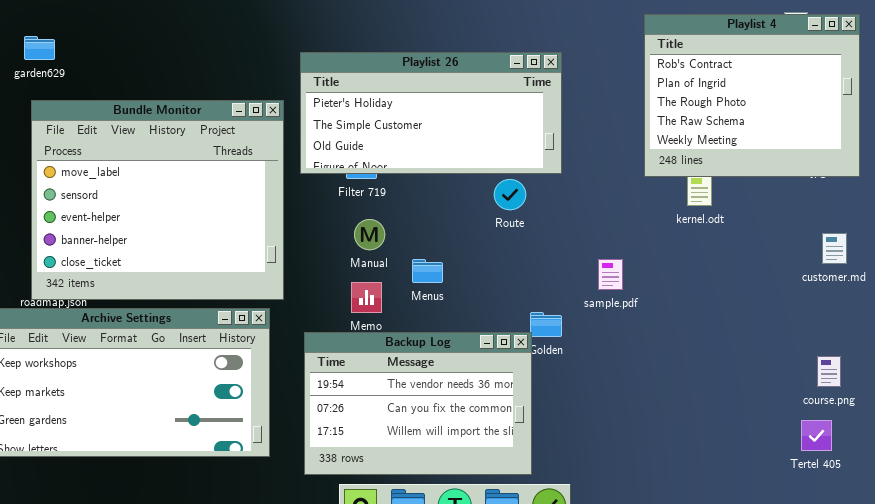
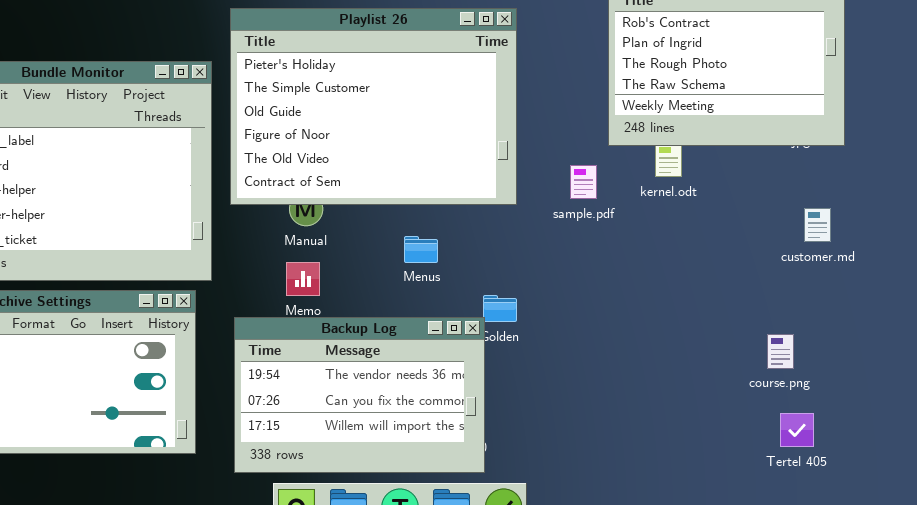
Playlist 26: [300,52,562,174] -> [230,8,517,205], resized
Menus: [412,259,443,283] -> [404,236,438,263], moved
sample.pdf: [598,259,623,290] -> [570,165,597,199], moved
course.png: [817,356,841,387] -> [767,334,794,369], moved

